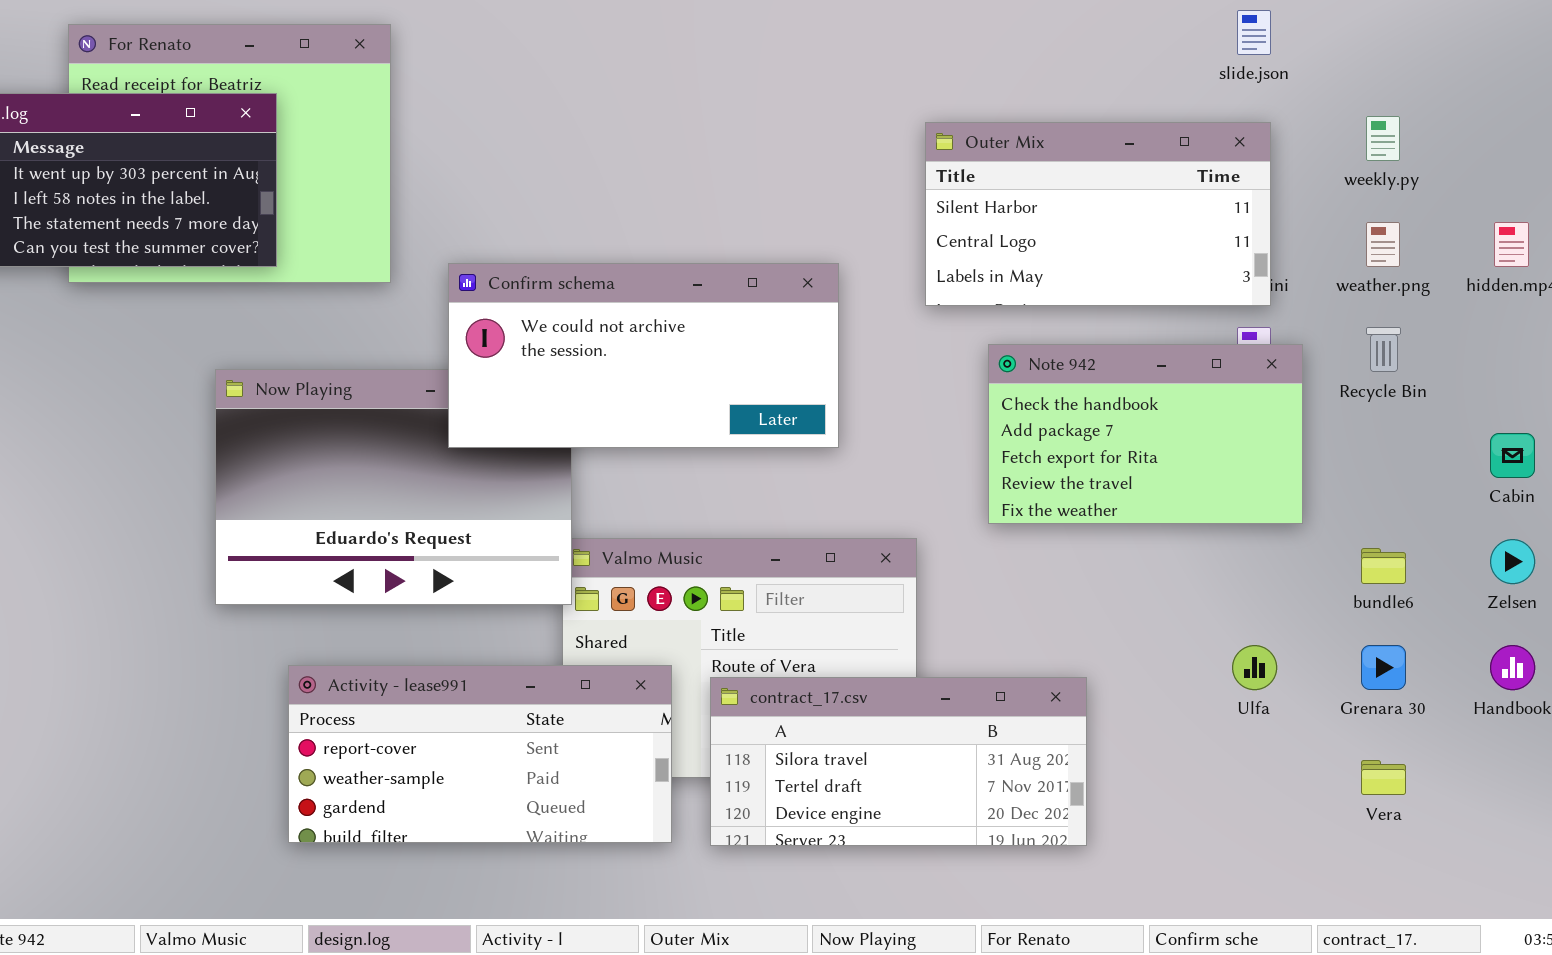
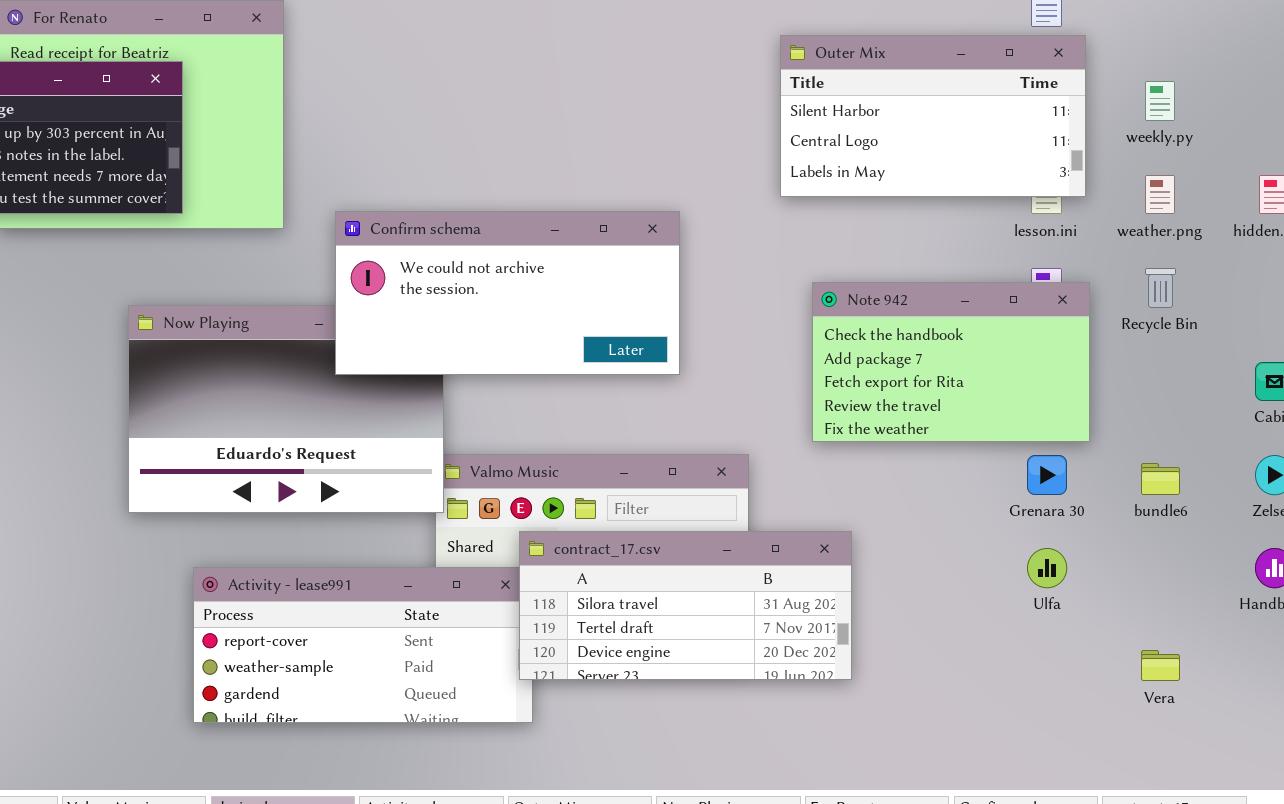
Outer Mix: [925,122,1271,306] -> [780,35,1086,197], moved
Grenara 30: [1361,645,1406,690] -> [1027,455,1067,495], moved
contract_17.csv: [710,677,1087,846] -> [519,531,852,680], moved

